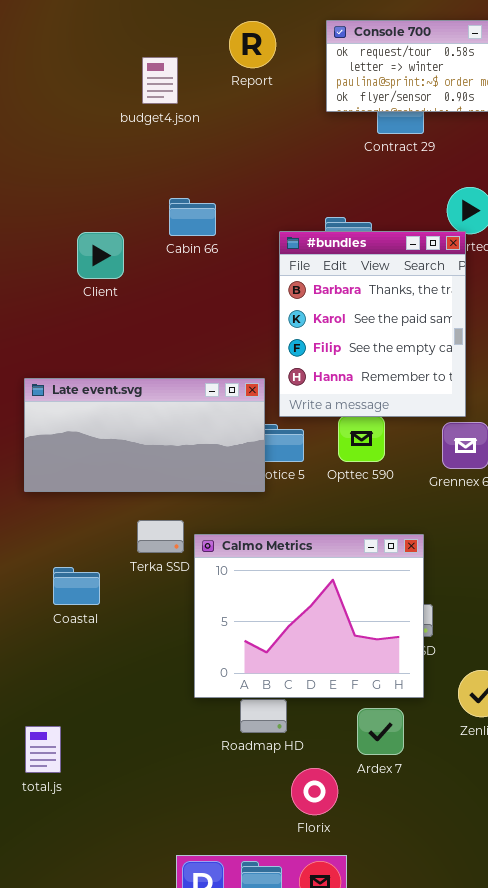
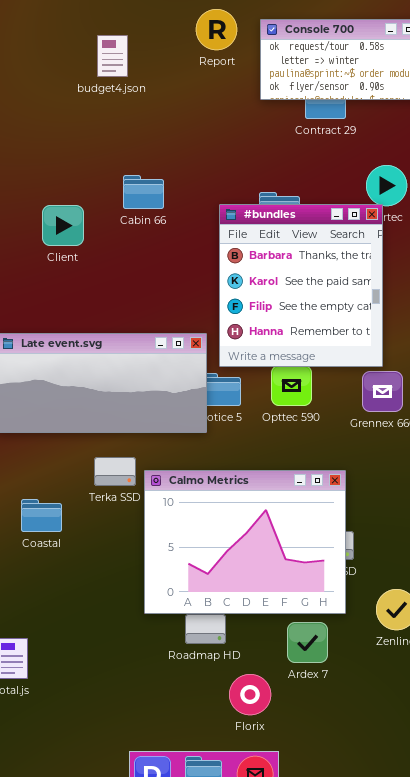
Report: [229,21,276,68] -> [196,9,237,50], moved
budget4.json: [142,57,178,104] -> [97,35,128,77], moved

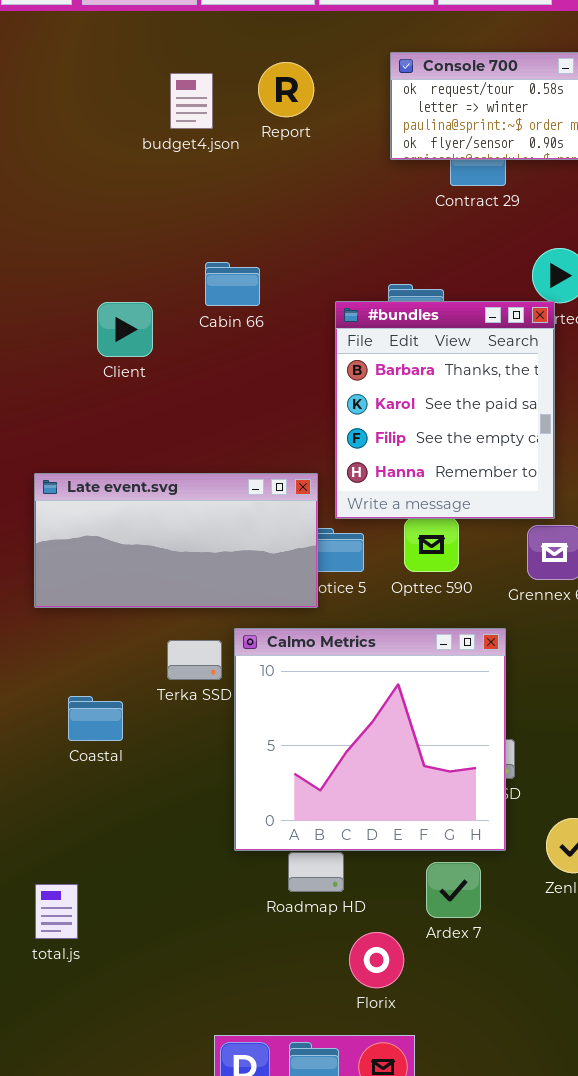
Report: [196,9,237,50] -> [258,62,314,117], moved
Calmo Metrics: [144,470,346,614] -> [234,628,506,851], resized

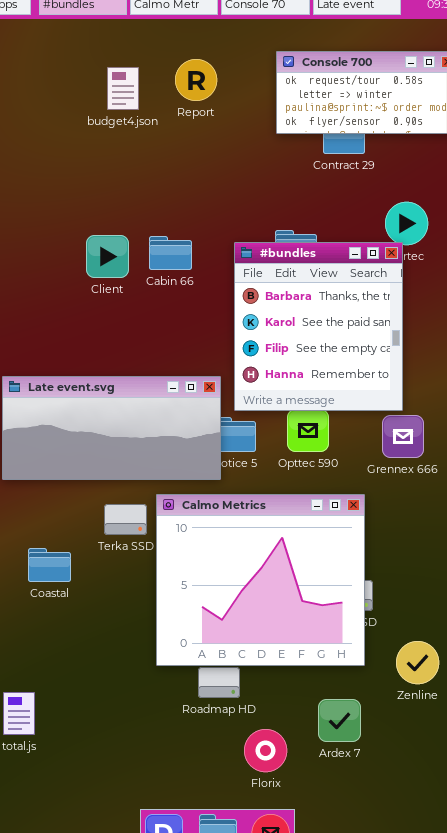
Cabin 66: [205,262,260,306] -> [149,236,192,270], moved
Client: [97,302,153,357] -> [86,235,129,278], moved
Ardex 7: [426,862,481,918] -> [318,699,361,742], moved

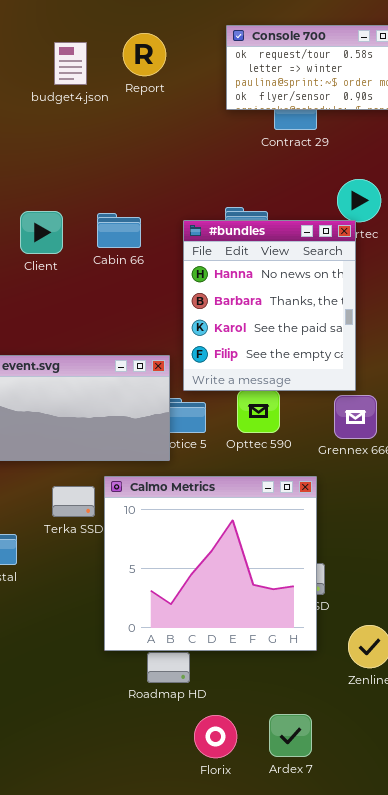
Client: [86,235,129,278] -> [20,211,63,254], moved
#bundles: [234,242,403,411] -> [183,220,356,391], scrolled up 1 row
Ardex 7: [318,699,361,742] -> [269,714,312,757], moved

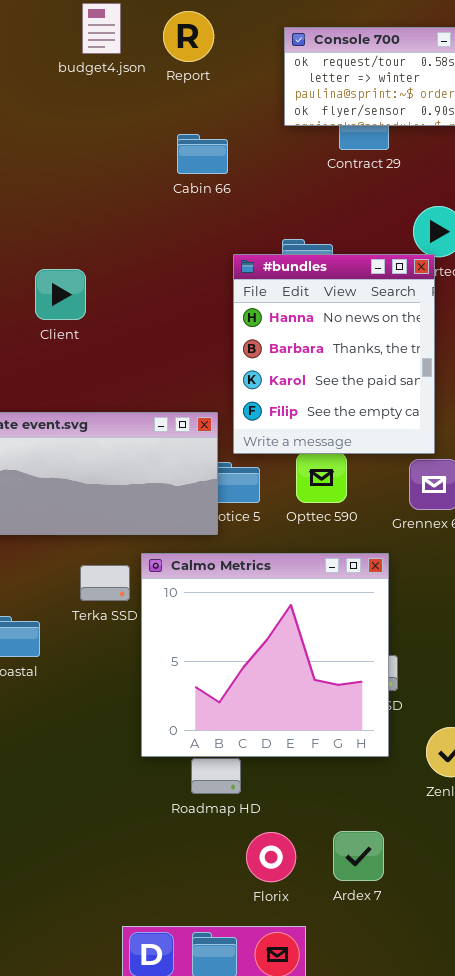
Report: [123,33,166,76] -> [163,11,214,62], moved
budget4.json: [54,42,87,85] -> [82,3,121,54], moved
Client: [20,211,63,254] -> [35,269,86,320], moved
Cabin 66: [97,213,141,248] -> [177,134,228,174], moved

